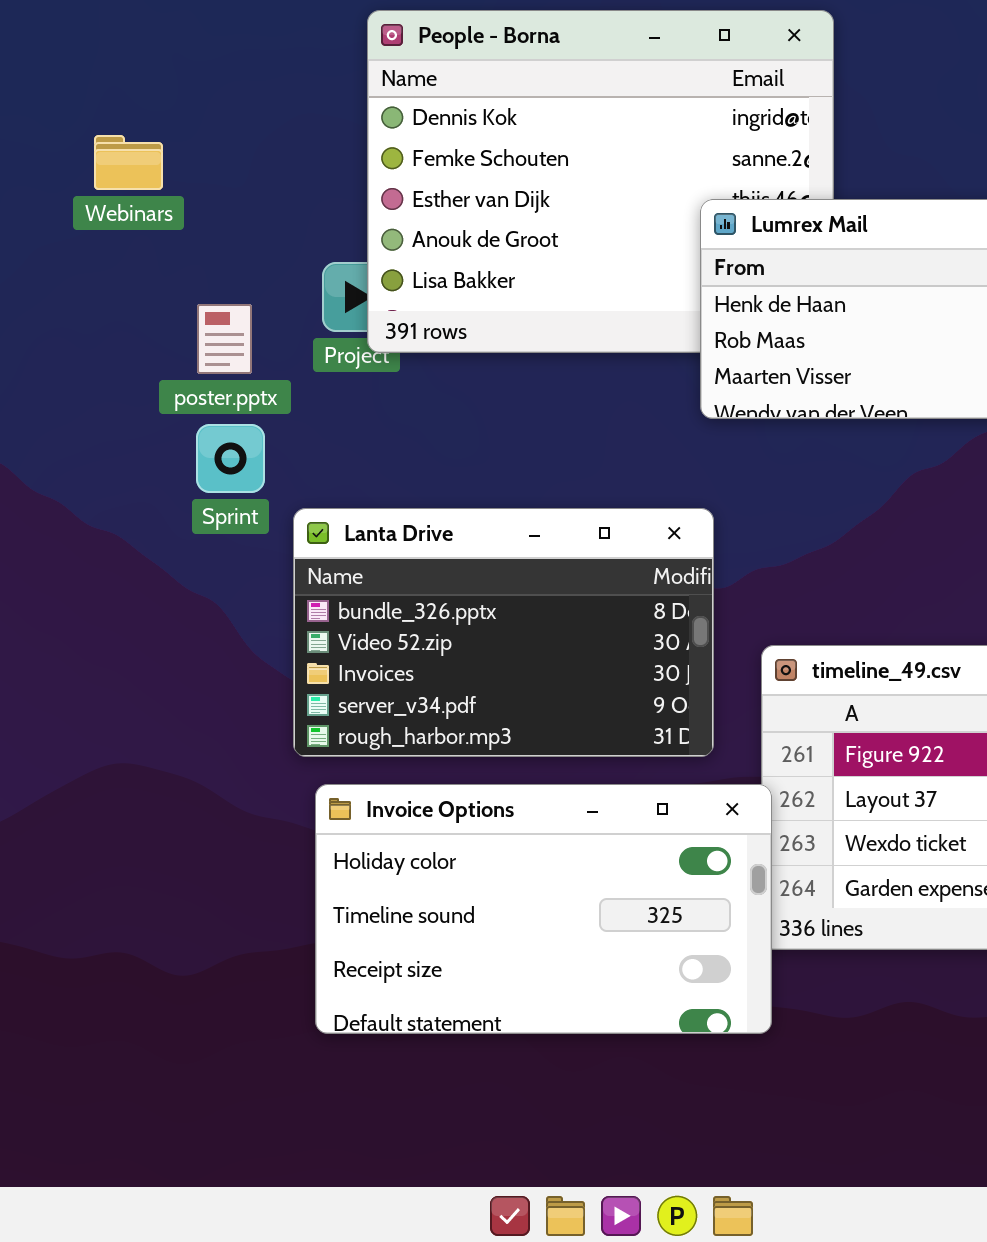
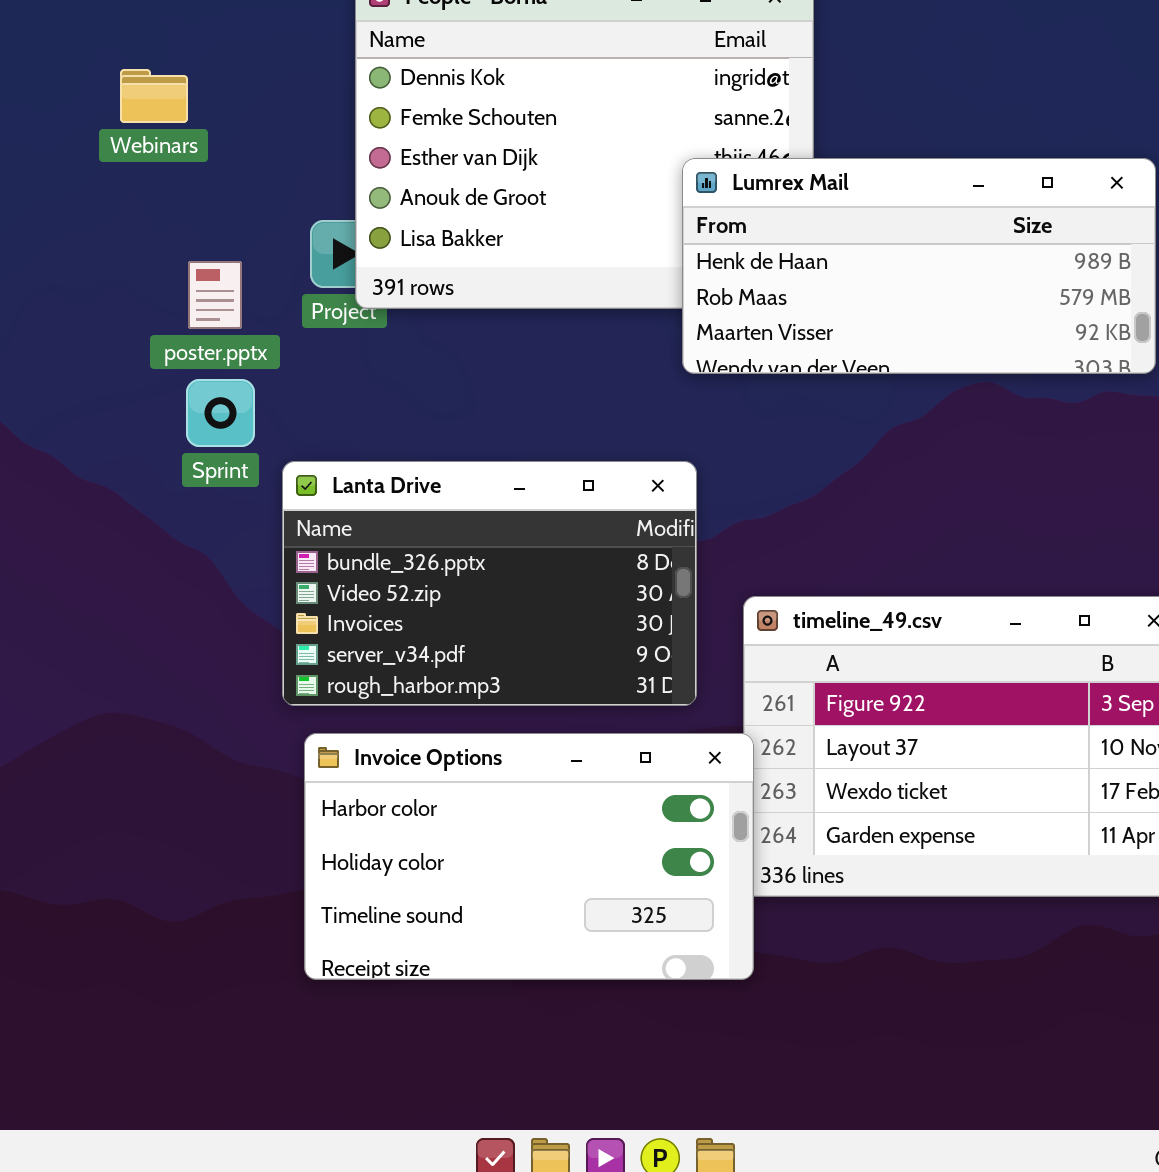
Webinars: [94,135,163,190] -> [120,69,188,123], moved
Invoice Options: [315,784,772,1034] -> [304,733,754,980], scrolled up 1 row

